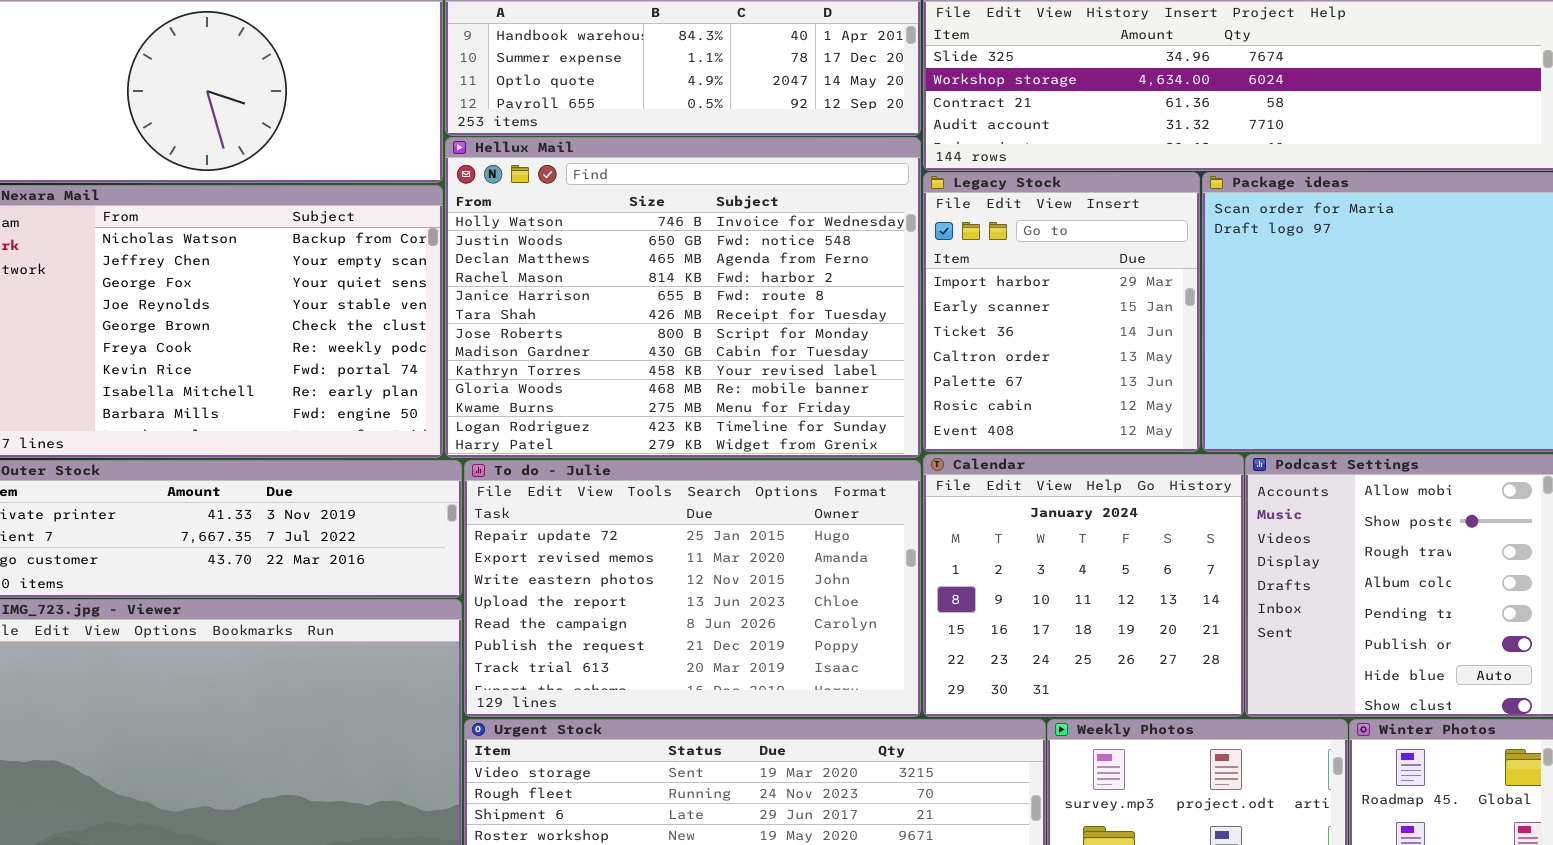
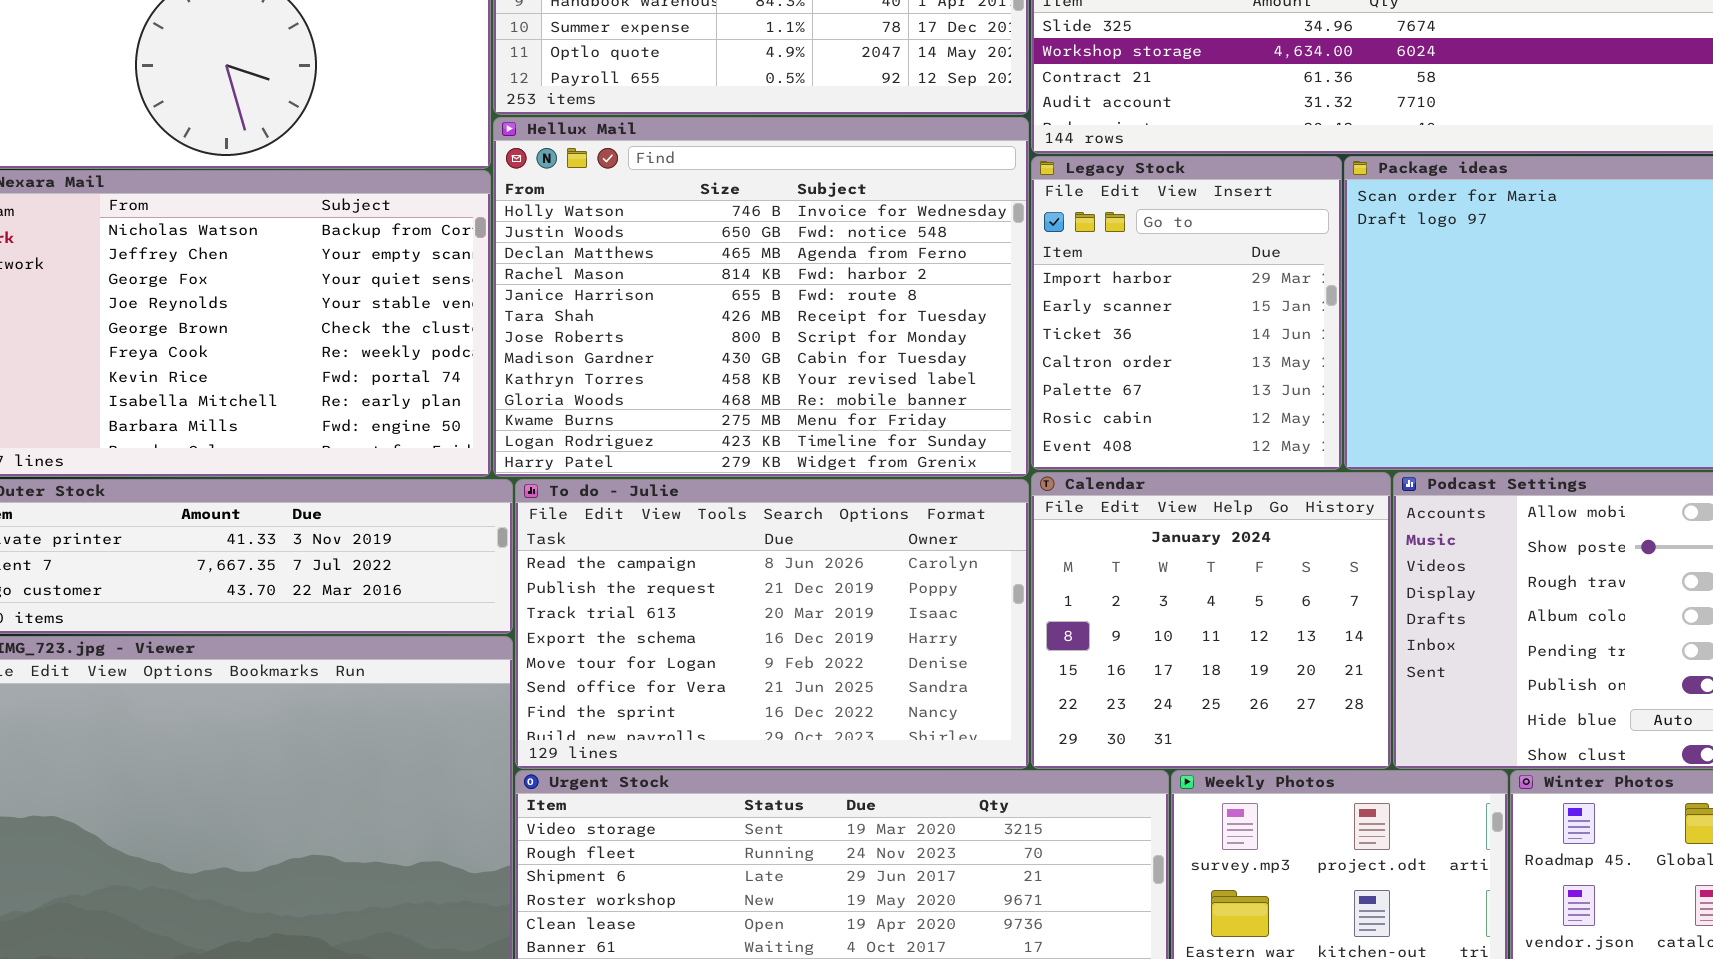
To do - Julie: [464,460,921,717] -> [515,479,1029,769], scrolled down 4 rows

